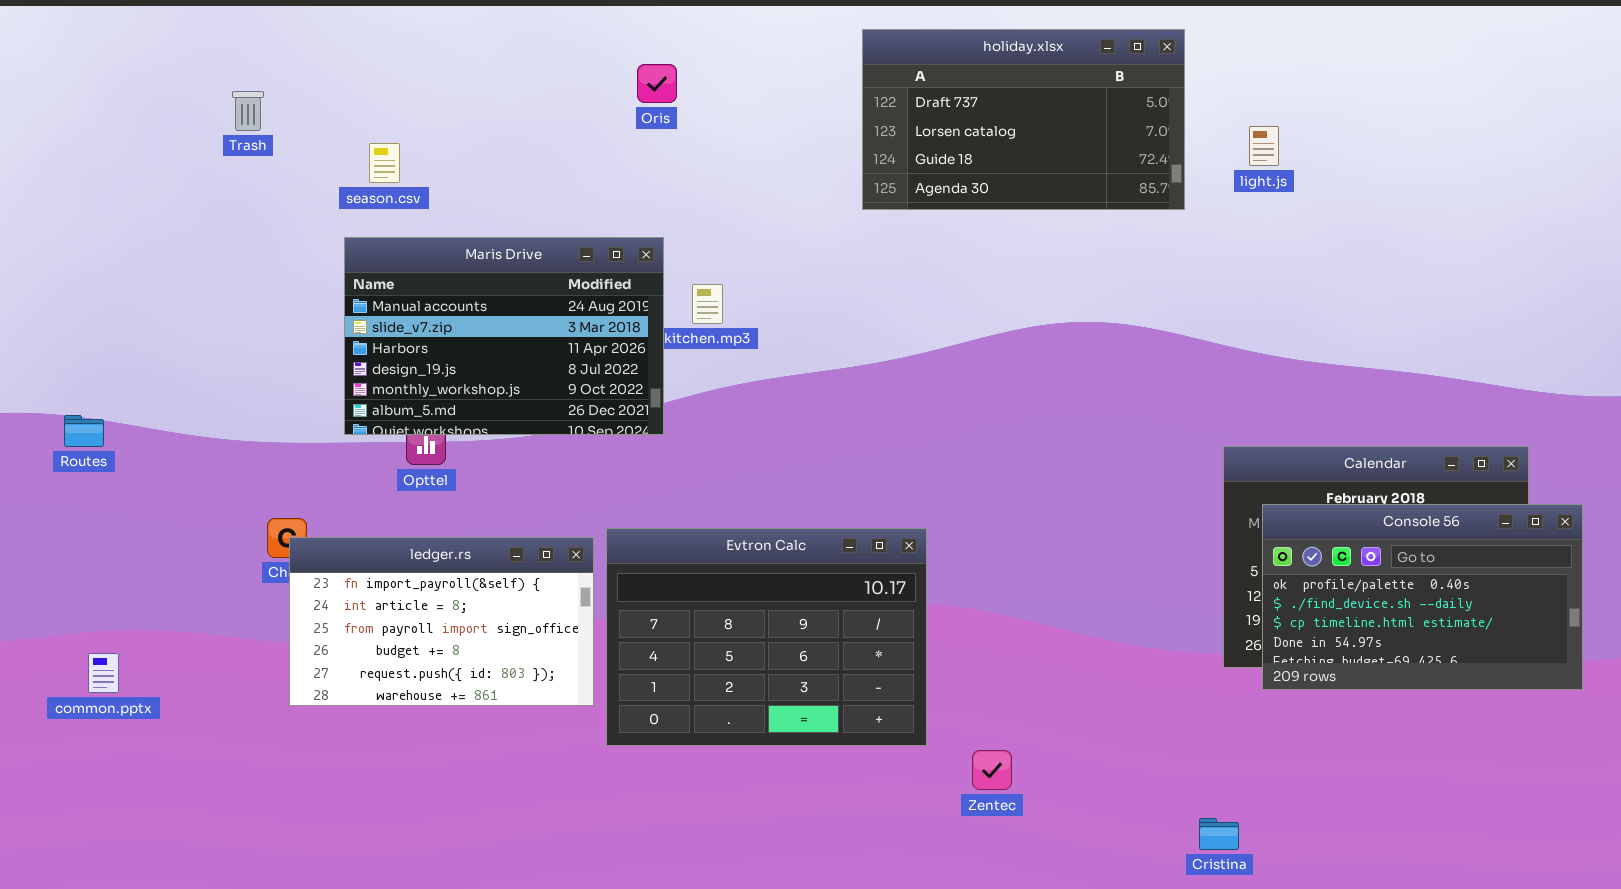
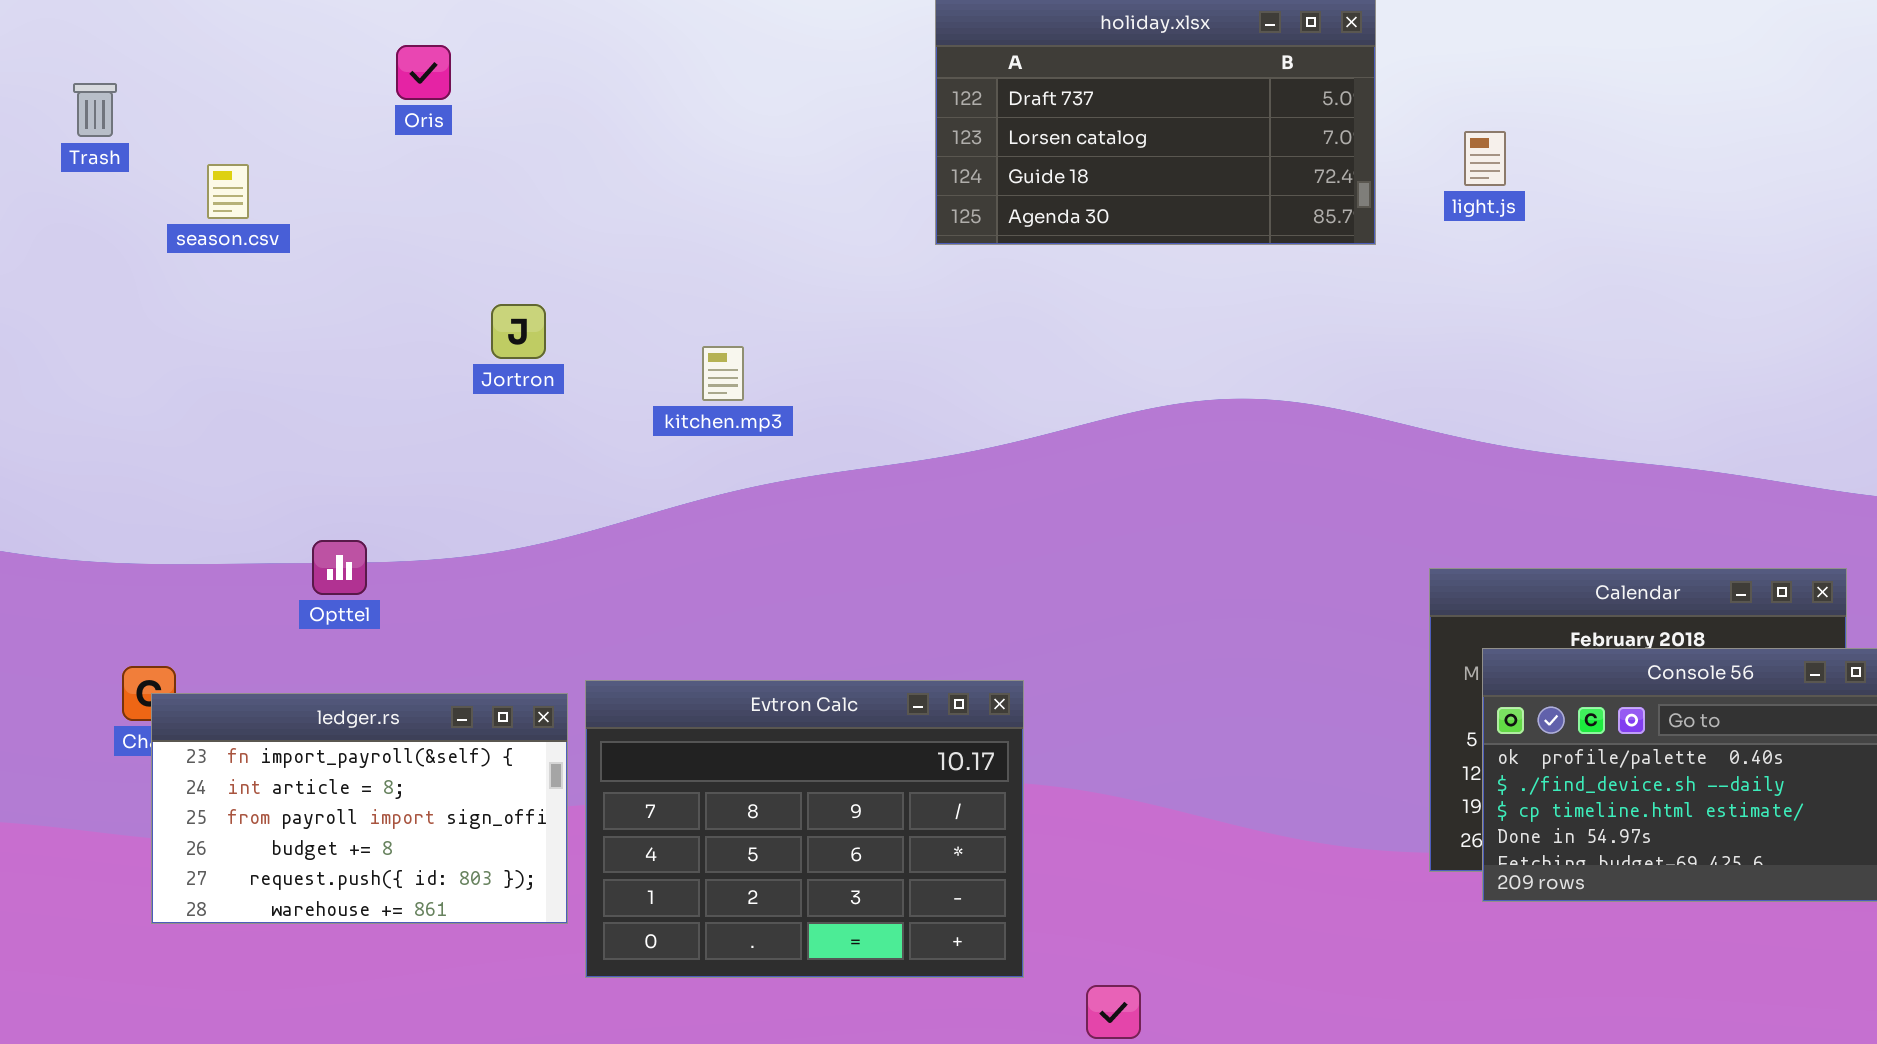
Oris: [637,64,677,103] -> [396,45,451,100], moved
season.csv: [369,143,400,183] -> [207,164,249,219], moved
Maris Drive: [344,237,664,435] -> none, closed

